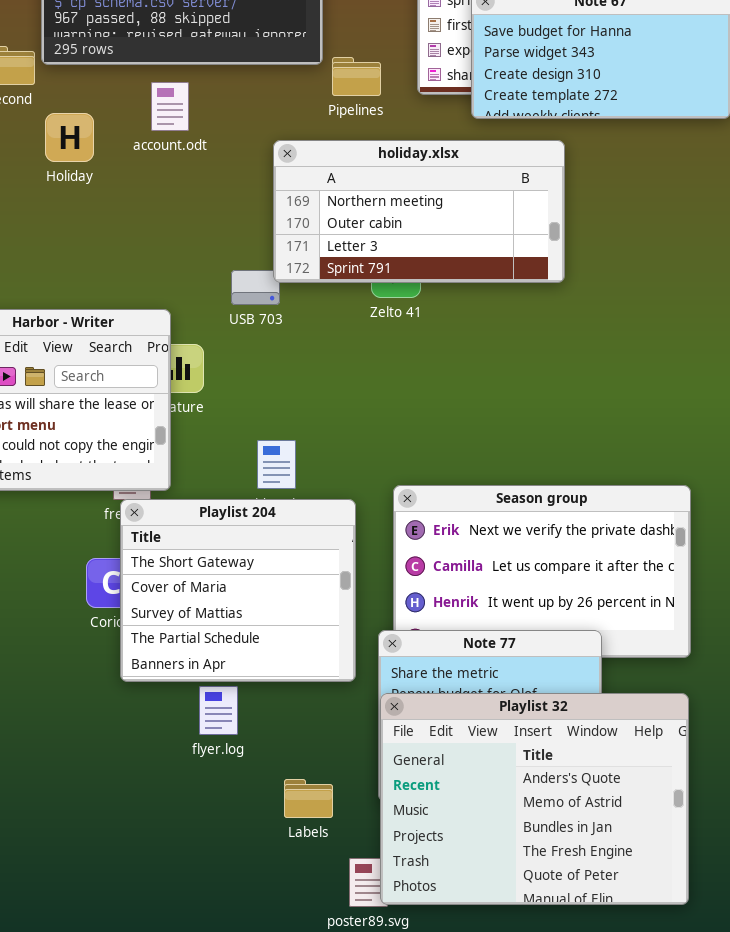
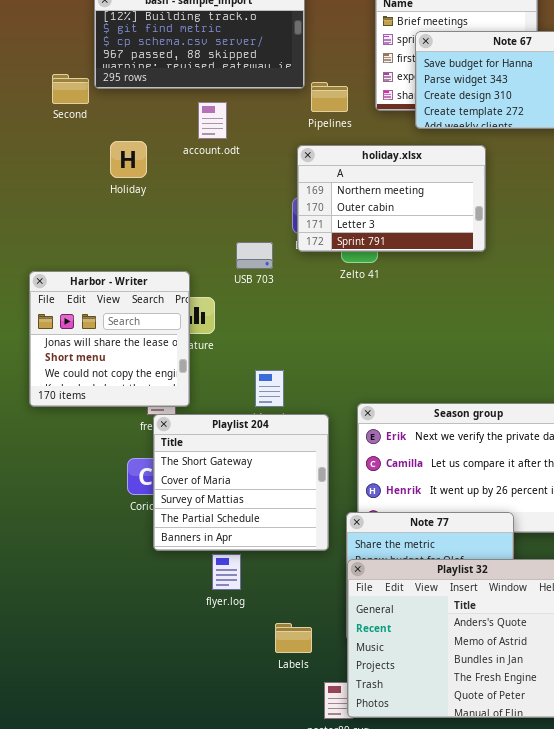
account.odt: [151,82,189,131] -> [198,102,227,139], moved
Holiday: [45,113,94,162] -> [110,141,147,178], moved
holiday.xlsx: [273,140,565,283] -> [297,145,486,252], resized

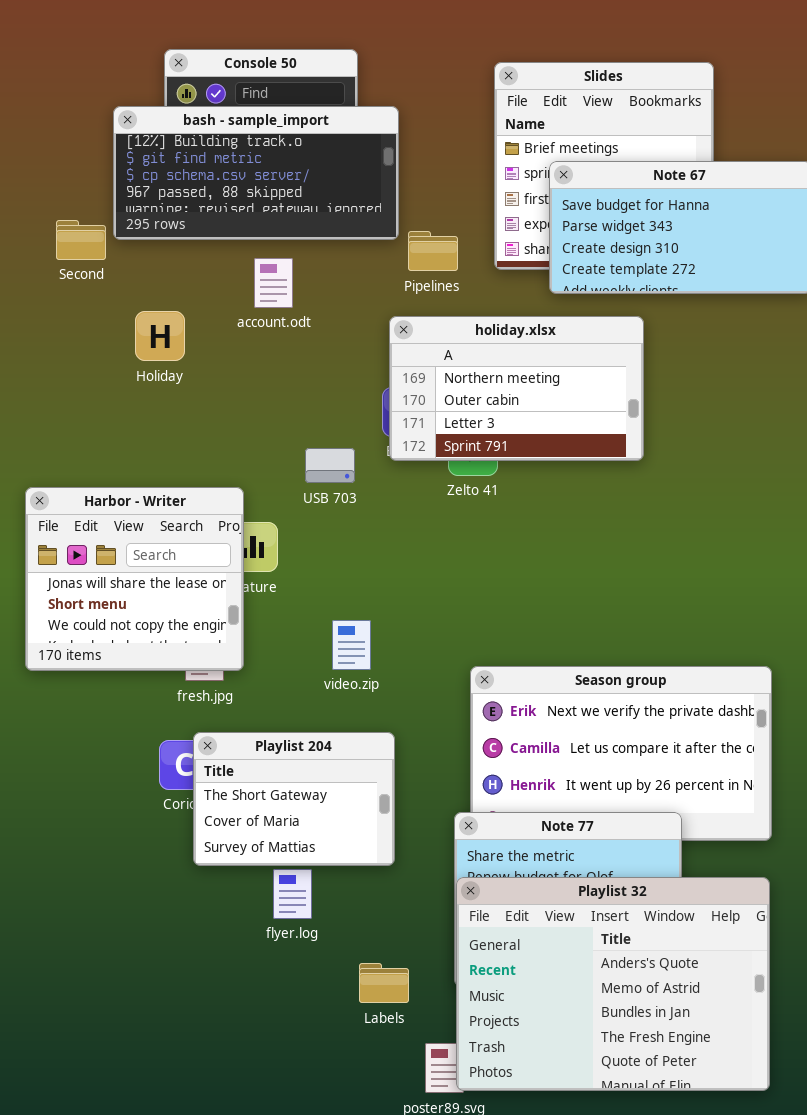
Playlist 204: [153,414,329,551] -> [193,732,395,866], resized

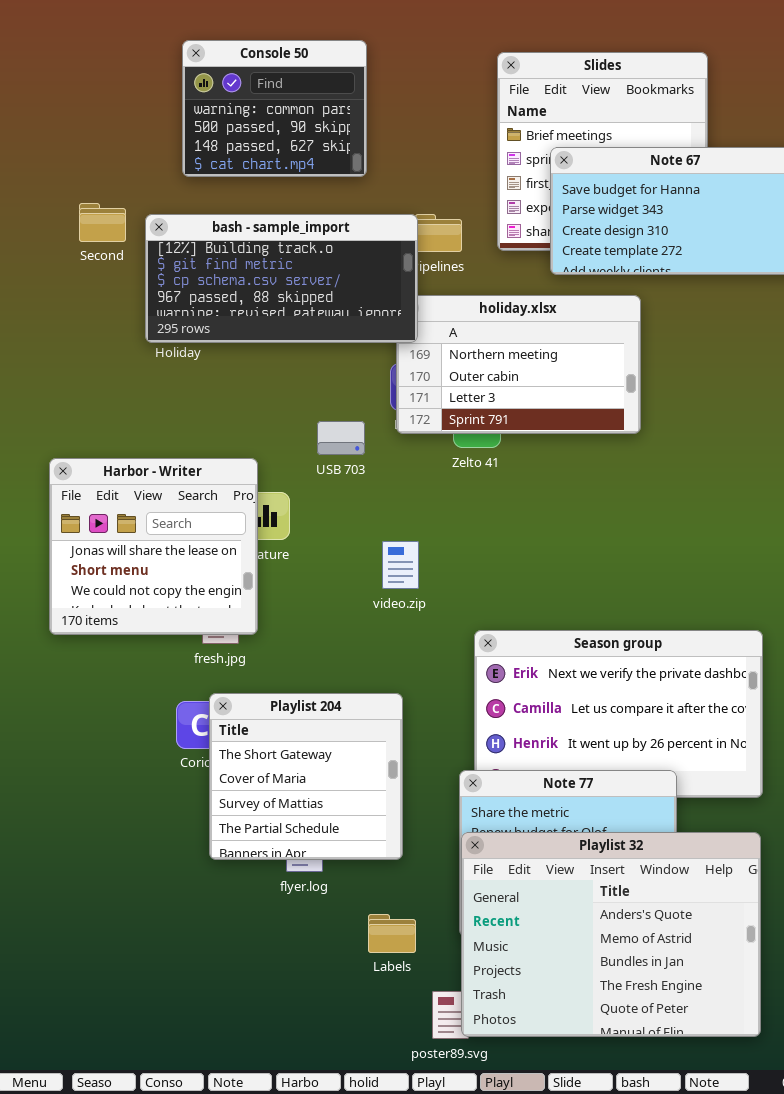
bash - sample_import: [113,106,399,240] -> [145,214,418,343], moved
video.zip: [332,620,371,670] -> [382,541,419,589], moved
Playlist 204: [193,732,395,866] -> [209,693,403,860], resized

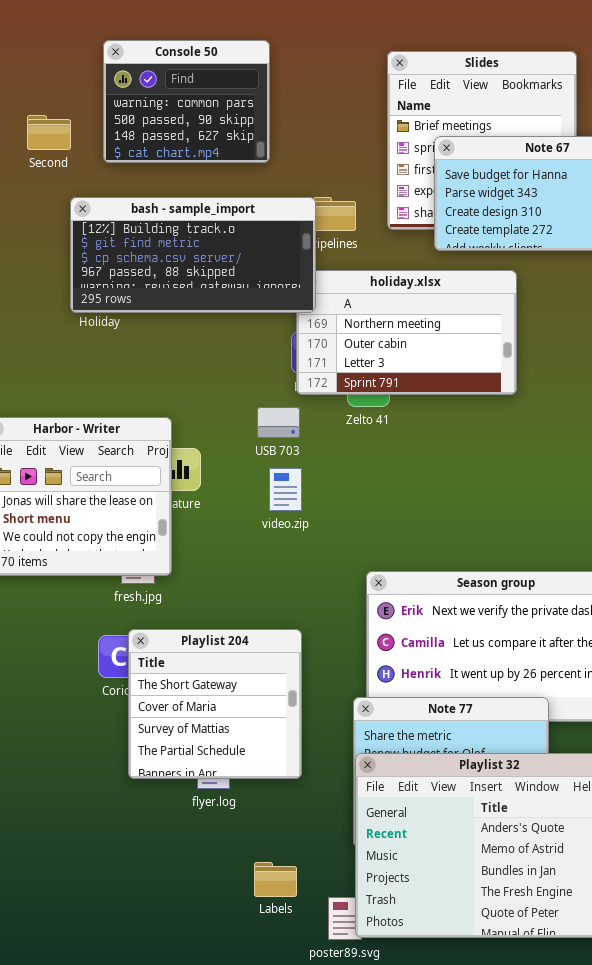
Second: [79,203,126,242] -> [27,115,71,150], moved
USB 703: [317,421,365,455] -> [257,407,300,438], moved
video.zip: [382,541,419,589] -> [269,468,302,511], moved
Labels: [368,914,416,953] -> [254,862,297,897], moved

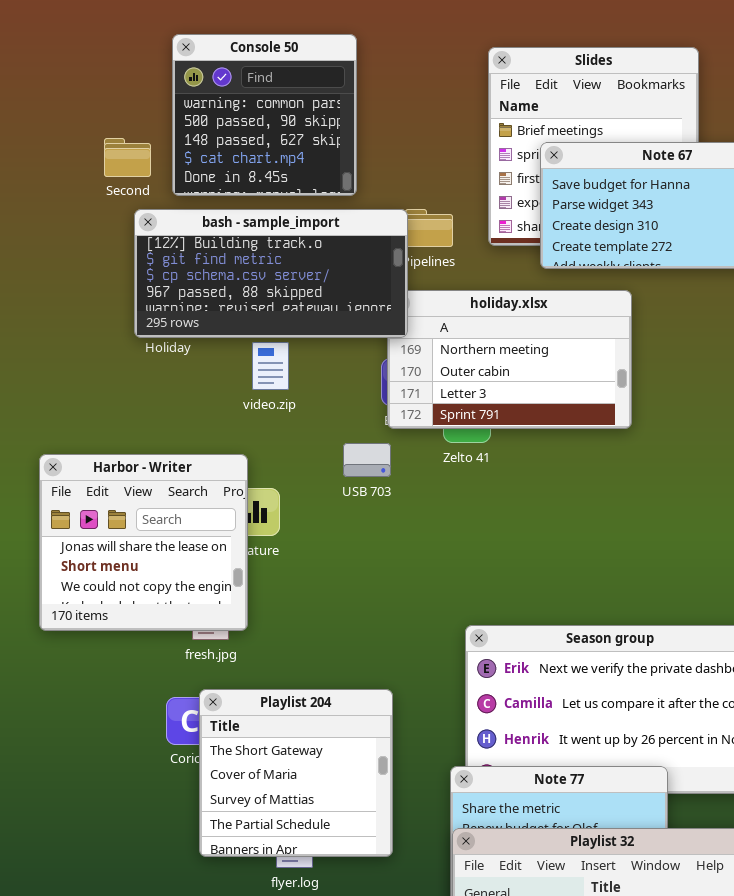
Console 50: [103,40,270,163] -> [172,34,357,196], resized
Second: [27,115,71,150] -> [104,138,151,177], moved
video.zip: [269,468,302,511] -> [252,342,289,390], moved

